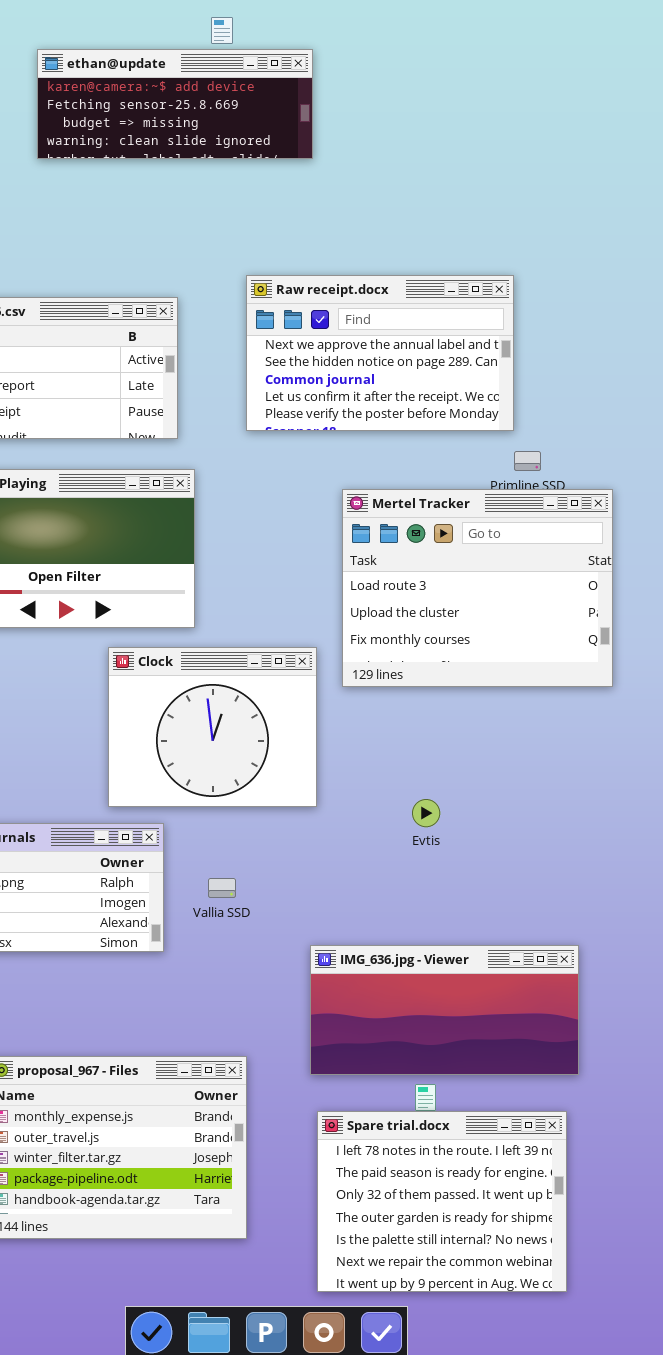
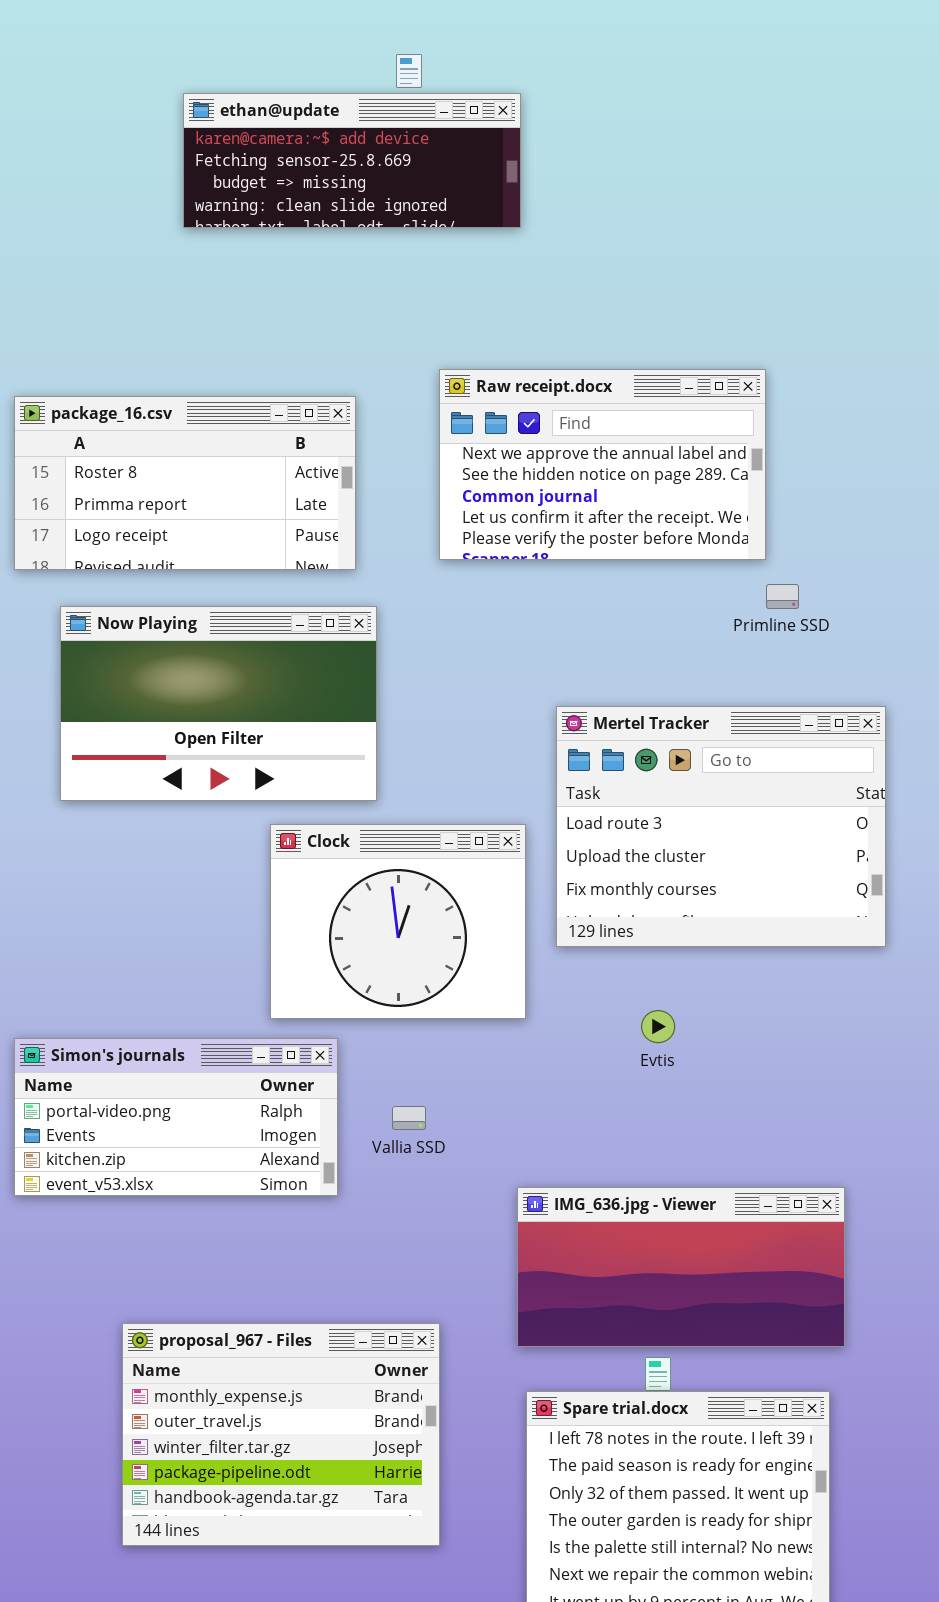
Mertel Tracker: [342,489,613,687] -> [556,706,886,947], moved

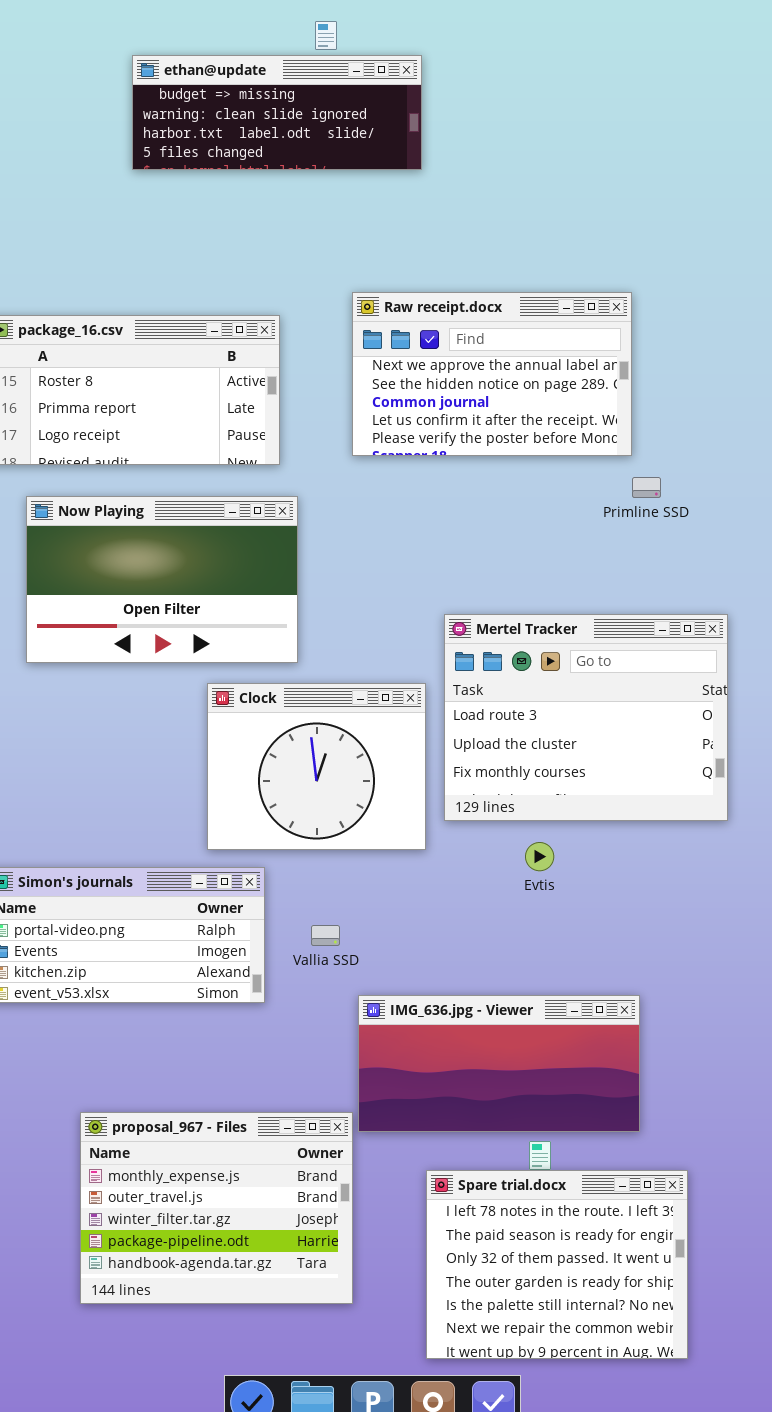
ethan@update: [183,93,521,228] -> [132,55,422,170], scrolled down 2 rows
Mertel Tracker: [556,706,886,947] -> [444,614,728,821], moved
IMG_636.jpg - Viewer: [517,1187,845,1347] -> [358,995,640,1132], moved

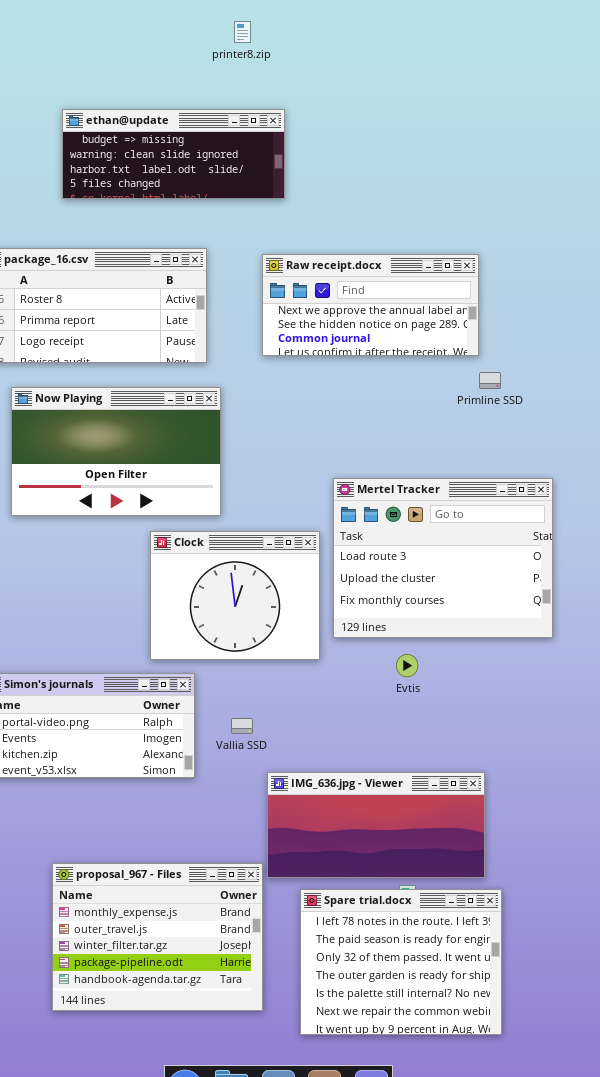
ethan@update: [132,55,422,170] -> [62,109,285,199], moved
Raw receipt.docx: [352,292,632,456] -> [262,254,479,356], resized
Spare trial.docx: [426,1170,688,1359] -> [300,889,502,1035], moved

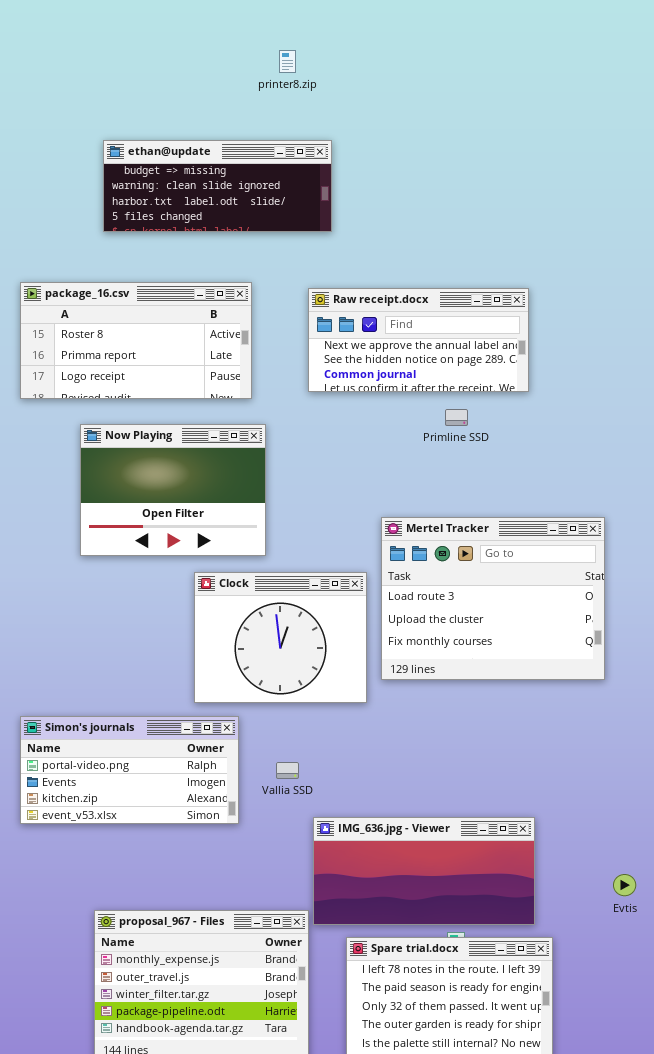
Primline SSD: [479,372,501,389] -> [445,409,468,426], moved
Now Playing: [11,387,221,516] -> [80,424,266,556], resized
Evtis: [396,654,418,677] -> [613,874,636,896], moved

